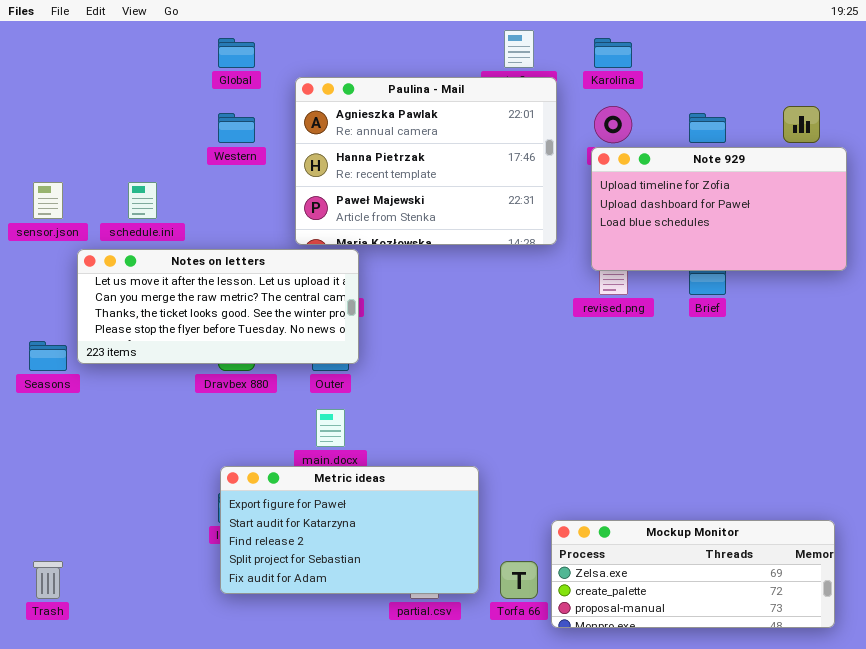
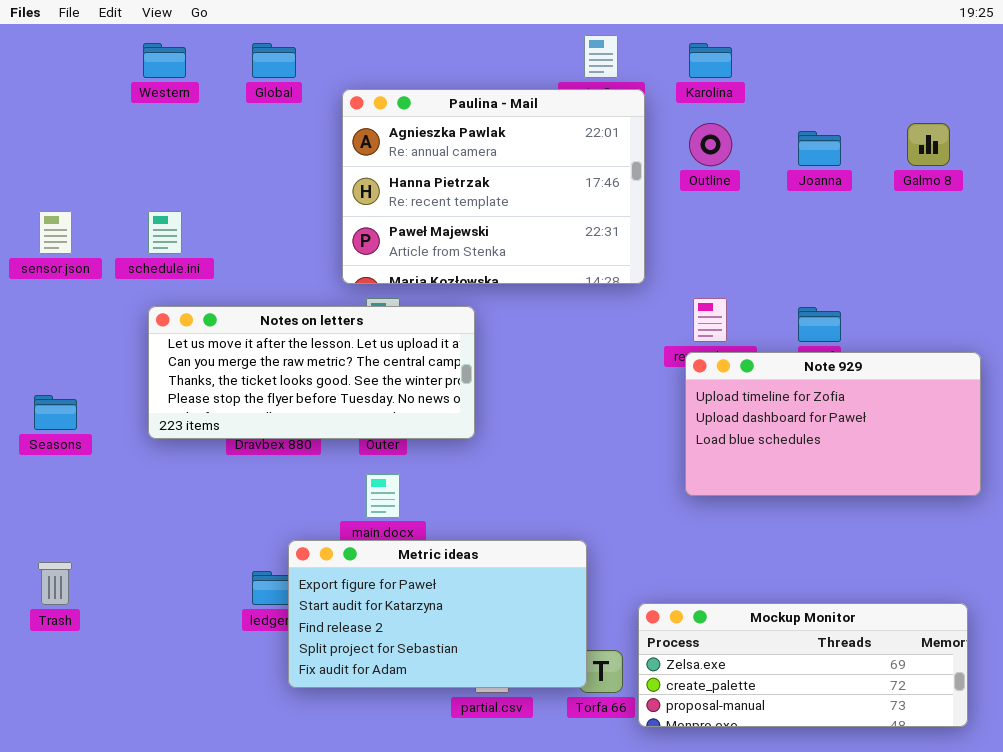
Western: [218,113,255,143] -> [143,43,186,78], moved
Note 929: [591,147,847,271] -> [685,352,981,496], moved
Notes on letters: [77,249,359,364] -> [148,306,475,439], moved
Metric ideas: [220,466,479,594] -> [288,540,587,688], moved
Trash: [33,561,63,599] -> [38,562,72,605], moved

